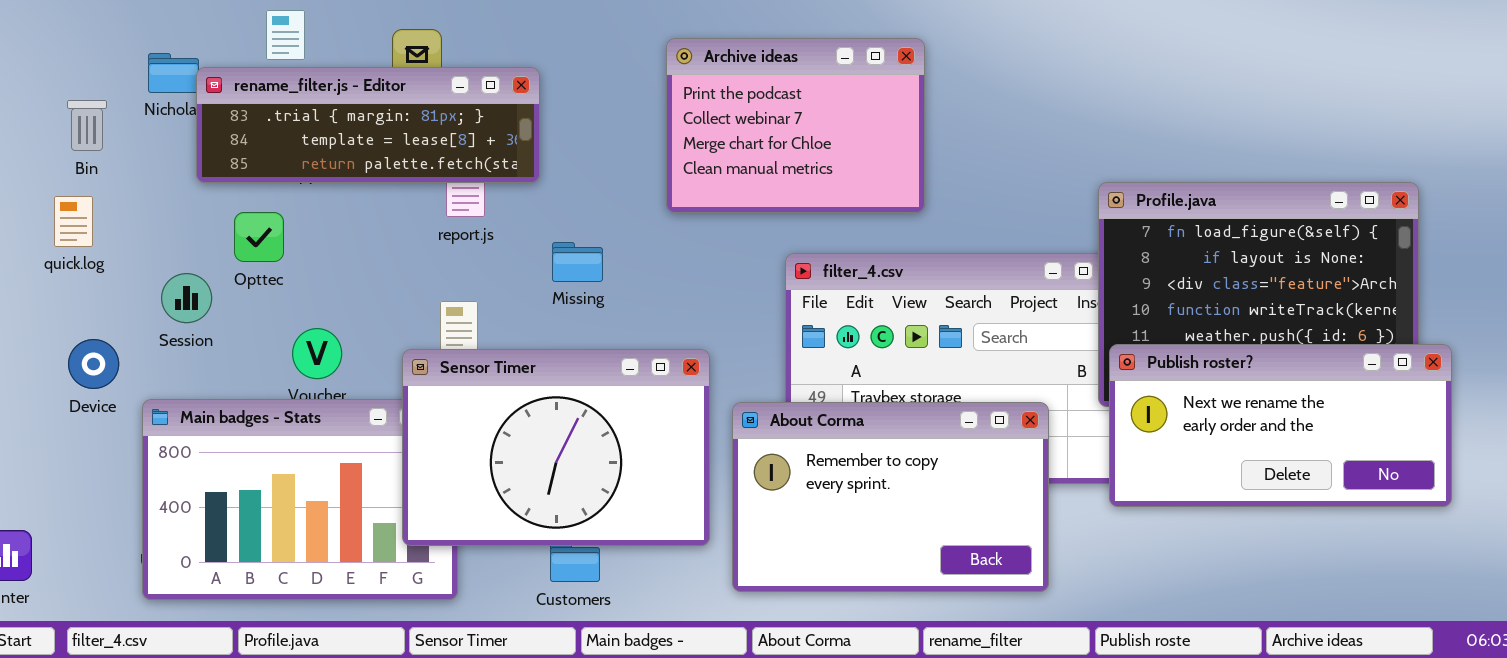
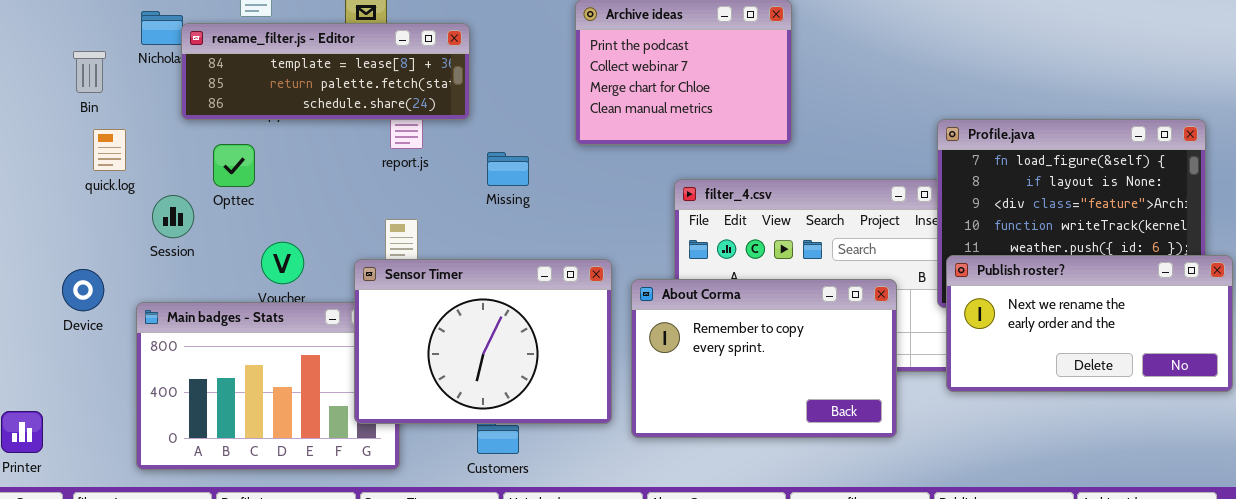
rename_filter.js - Editor: [196,67,540,183] -> [181,23,470,120], scrolled down 1 row
quick.log: [54,196,93,247] -> [93,129,126,171], moved
Missing: [552,242,603,282] -> [487,152,529,186], moved
Device: [68,339,119,389] -> [62,269,104,311], moved
About Corma: [732,402,1049,592] -> [631,279,897,438], moved

